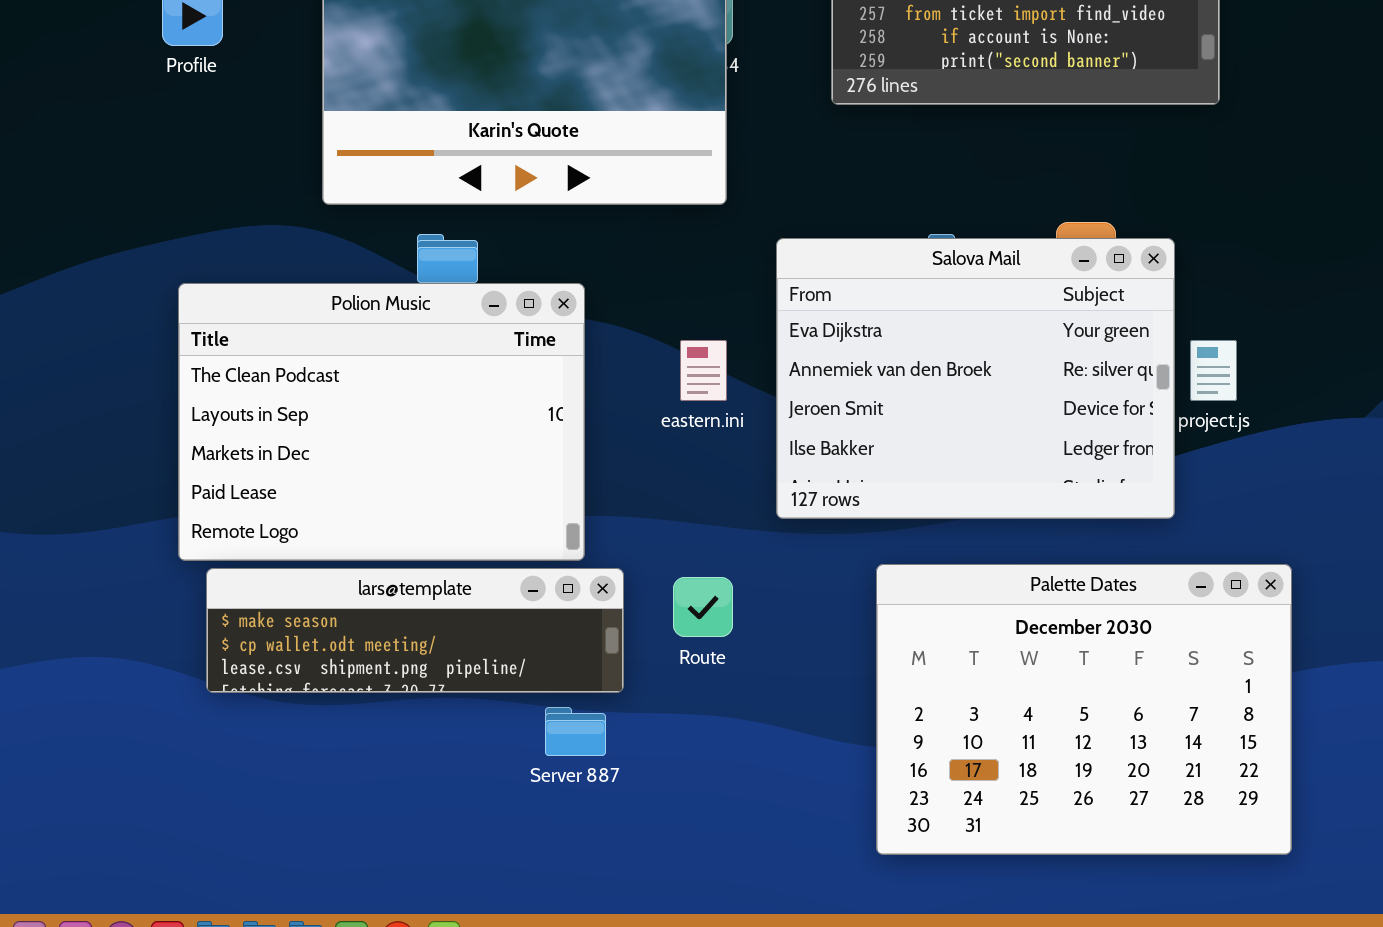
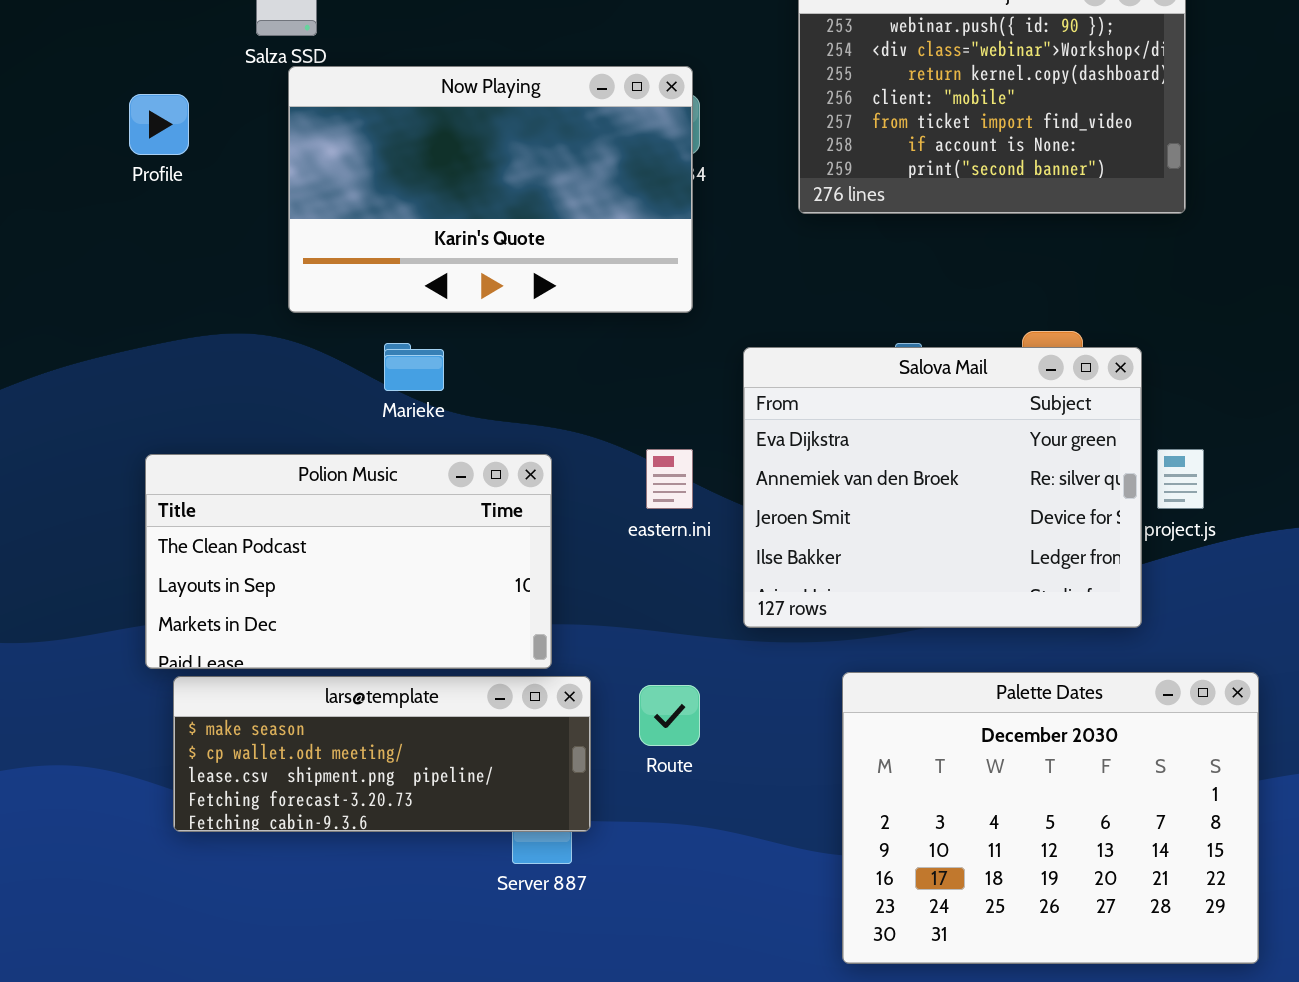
Polion Music: [178,283,585,561] -> [145,454,552,669], resized
lars@template: [206,568,624,693] -> [173,676,591,832], resized

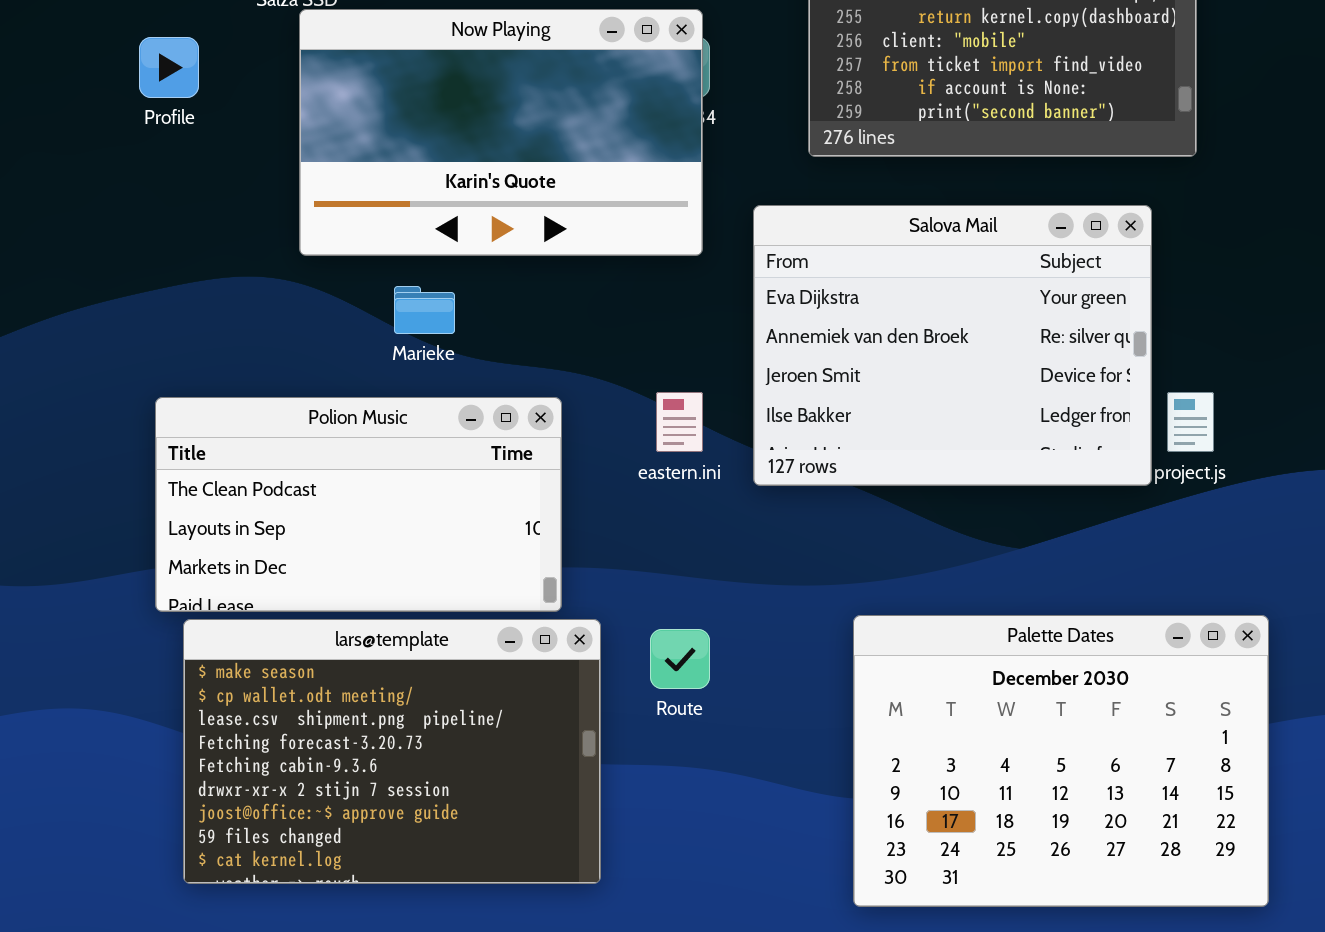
Salova Mail: [743,347,1142,628] -> [753,205,1152,486], moved
lars@template: [173,676,591,832] -> [183,619,601,884], resized

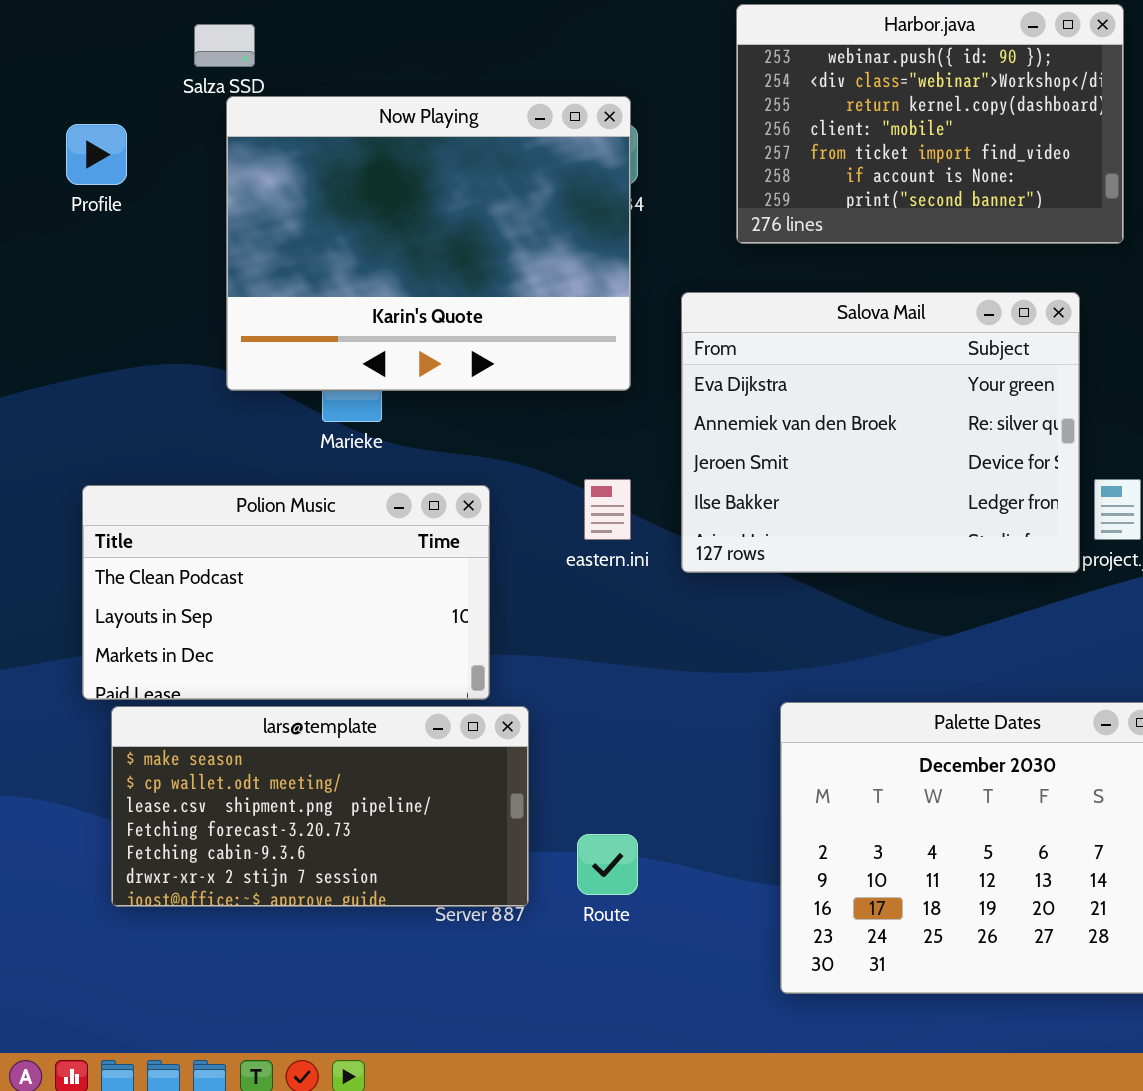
Now Playing: [299,9,703,256] -> [226,96,631,391], resized
lars@template: [183,619,601,884] -> [111,706,529,907], resized
Route: [650,629,710,689] -> [577,834,638,895], moved

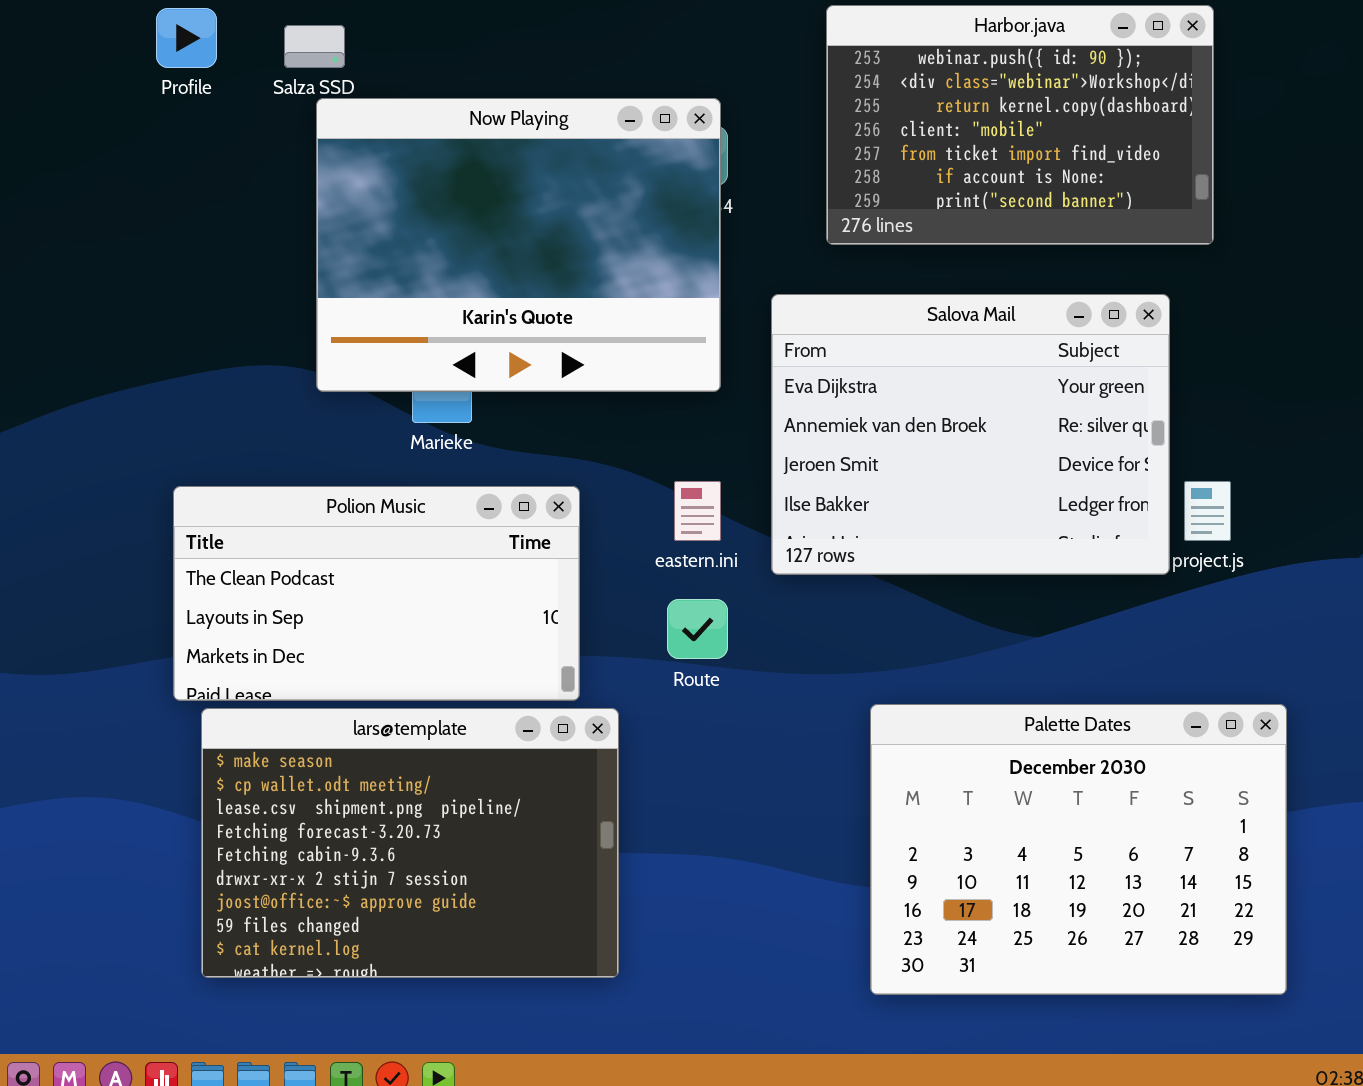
Profile: [66,124,127,185] -> [156,8,217,68], moved
lars@template: [111,706,529,907] -> [201,708,619,978], resized
Route: [577,834,638,895] -> [667,599,728,659], moved

